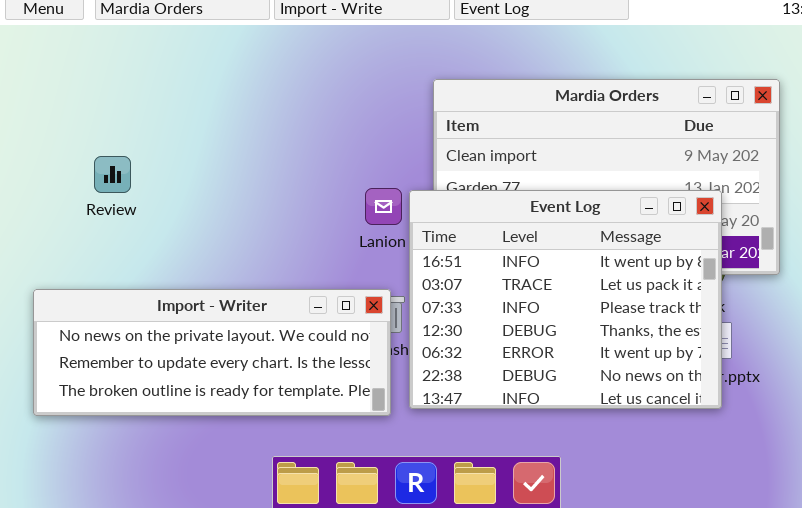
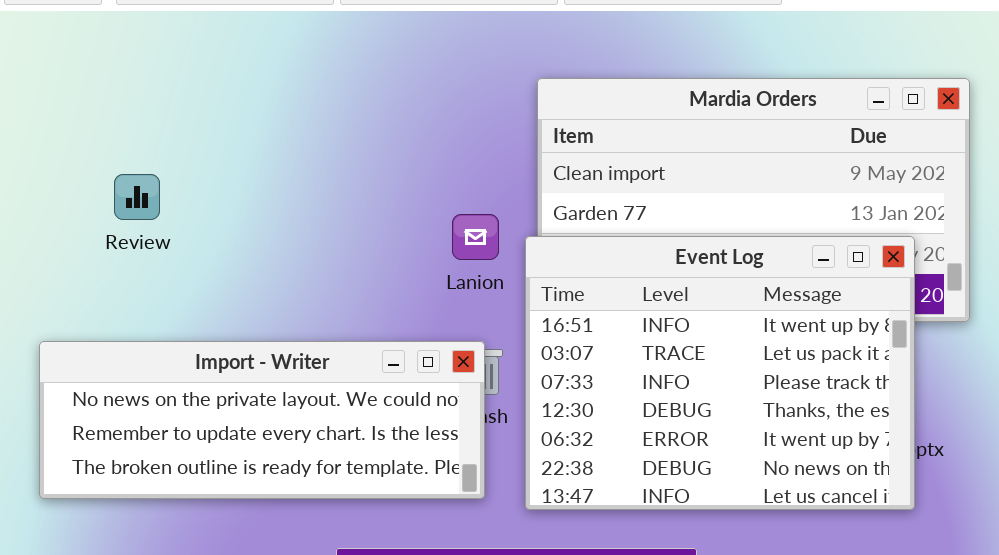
Event Log: [409,190,722,409] -> [525,236,915,510], moved

